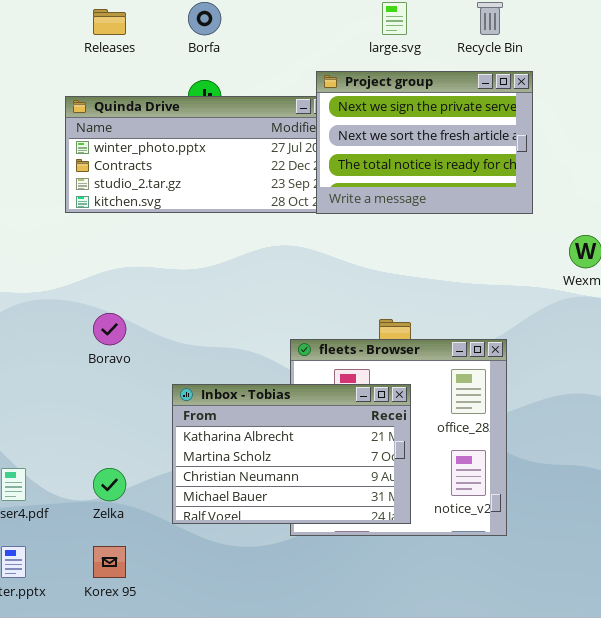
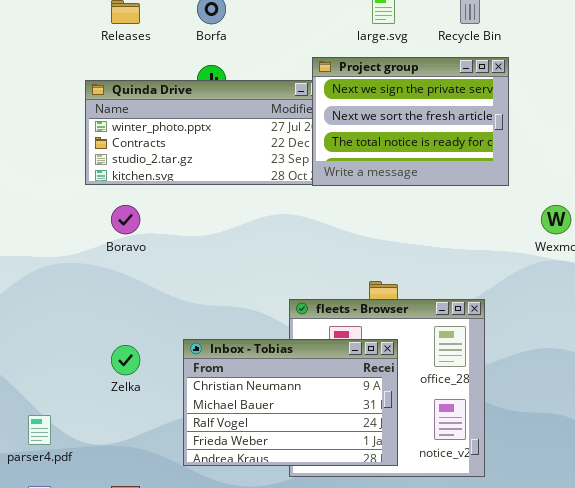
Boravo: [93,313,126,345] -> [111,205,140,234], moved
Inbox - Tobias: [172,384,411,524] -> [183,339,398,466], scrolled down 2 rows
Zelka: [93,468,126,501] -> [111,345,140,375], moved

